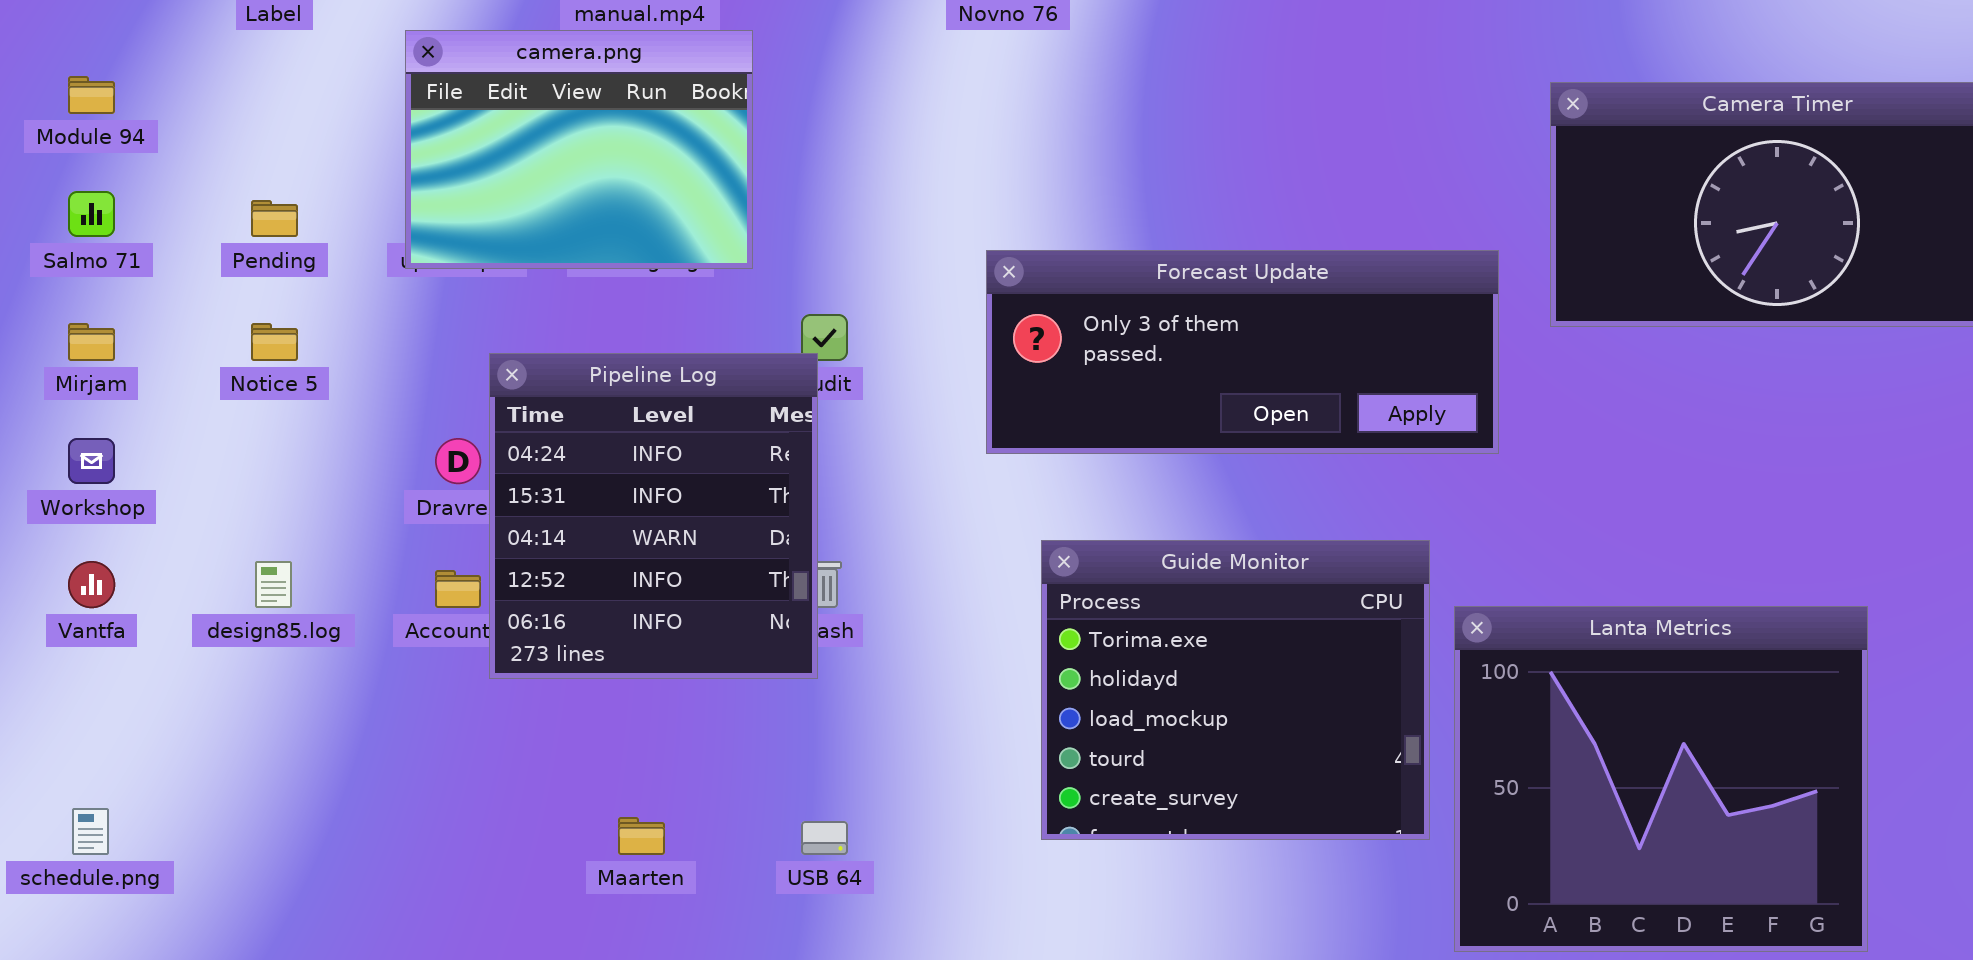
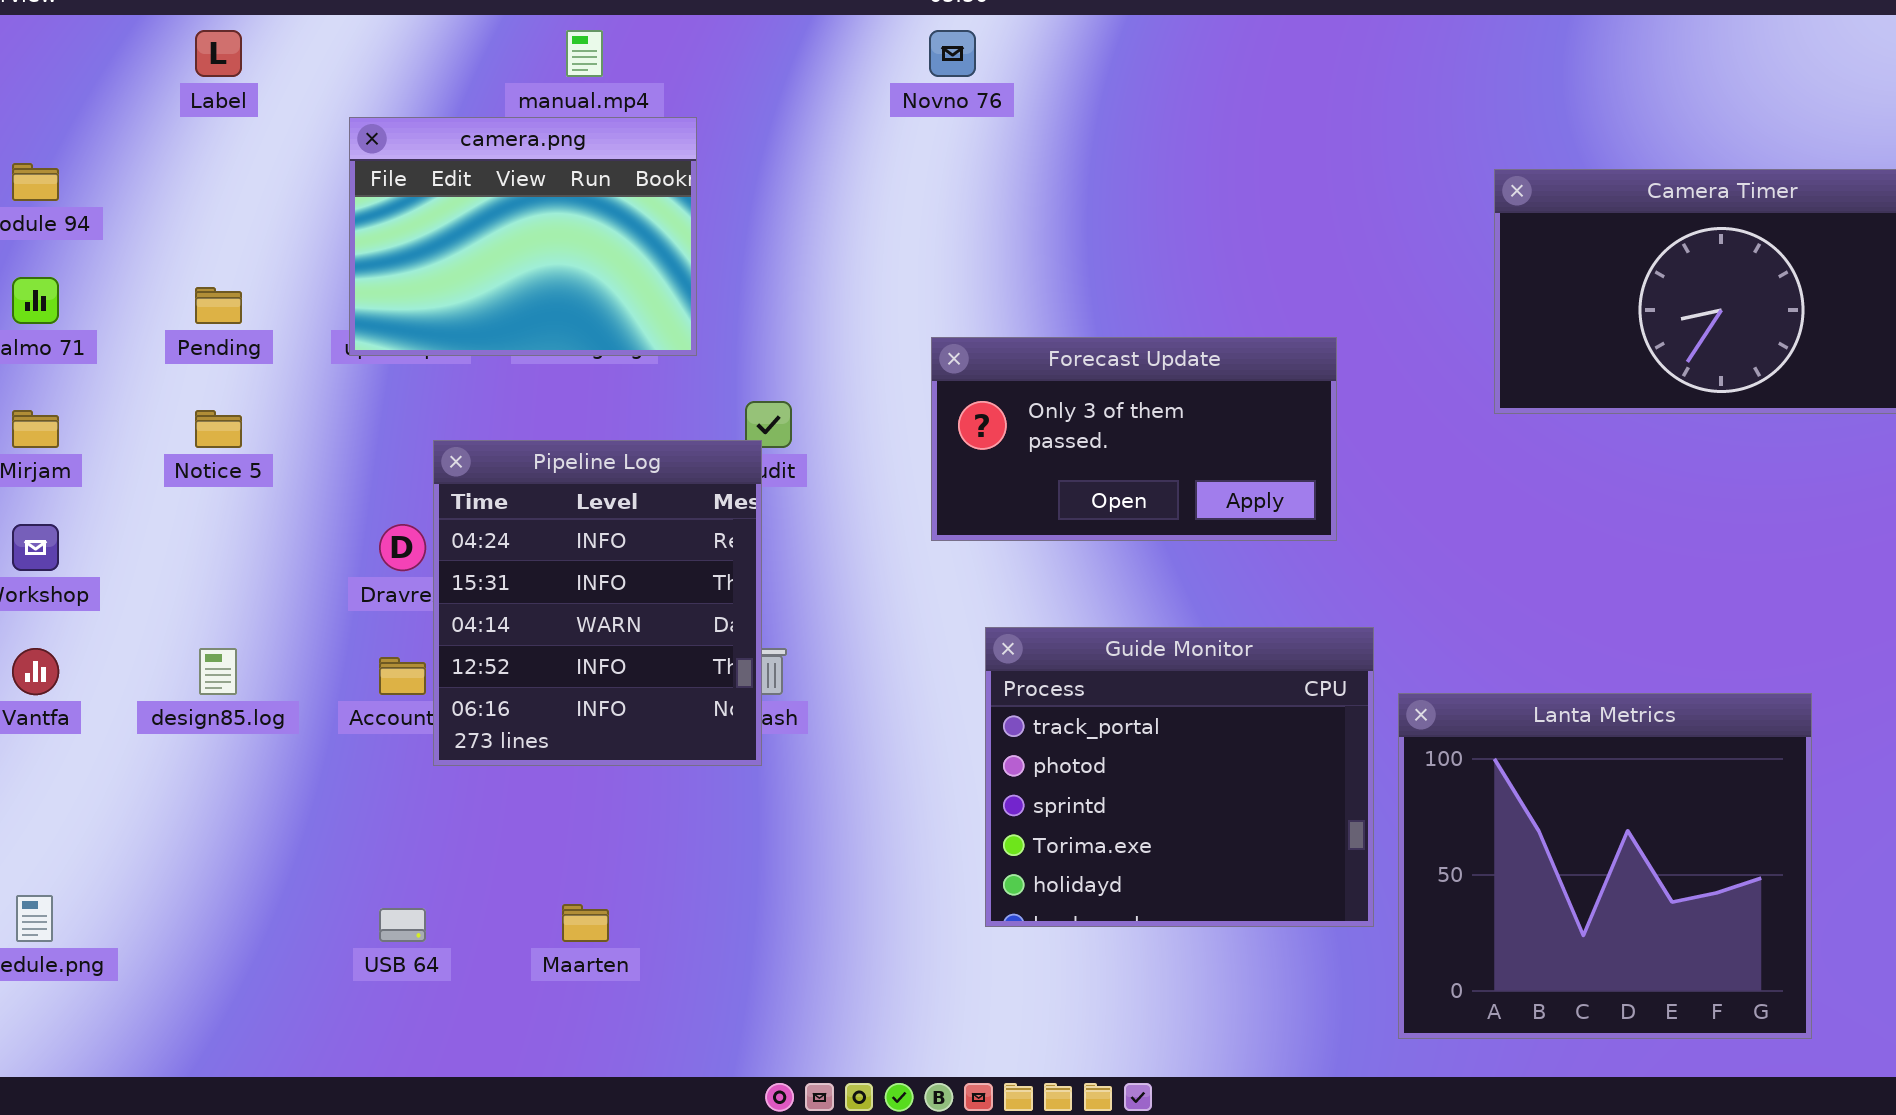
Forecast Update: [986,250,1499,454] -> [931,337,1337,541], resized
Guide Monitor: [1041,540,1430,840] -> [985,627,1374,927], scrolled up 3 rows
USB 64: [801,821,848,855] -> [379,908,426,942], moved

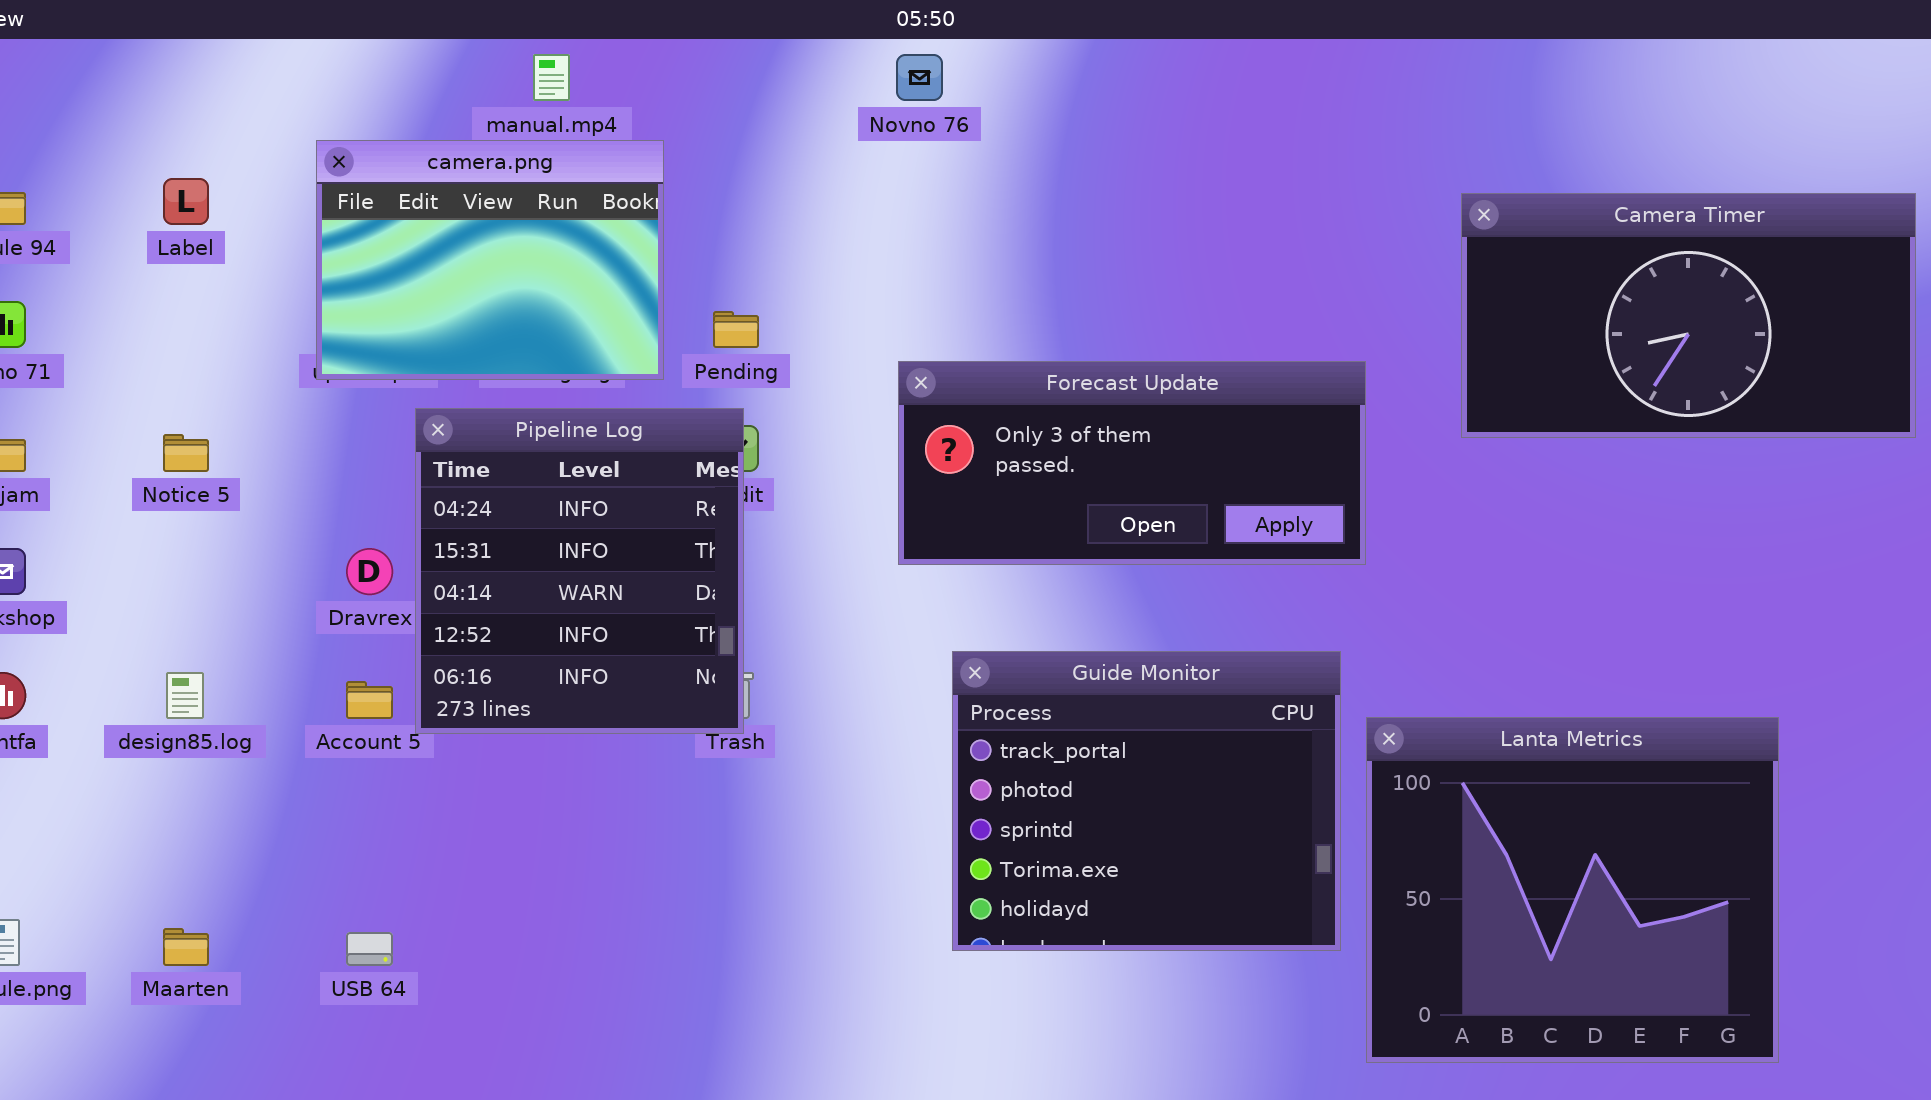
Label: [195,30,242,77] -> [163,178,209,225], moved
Pending: [195,287,242,324] -> [713,311,759,348], moved
Forecast Update: [931,337,1337,541] -> [898,361,1366,565], resized
Pipeline Log: [433,440,762,766] -> [415,408,744,734], moved
Maarten: [562,904,609,942] -> [163,928,209,966], moved

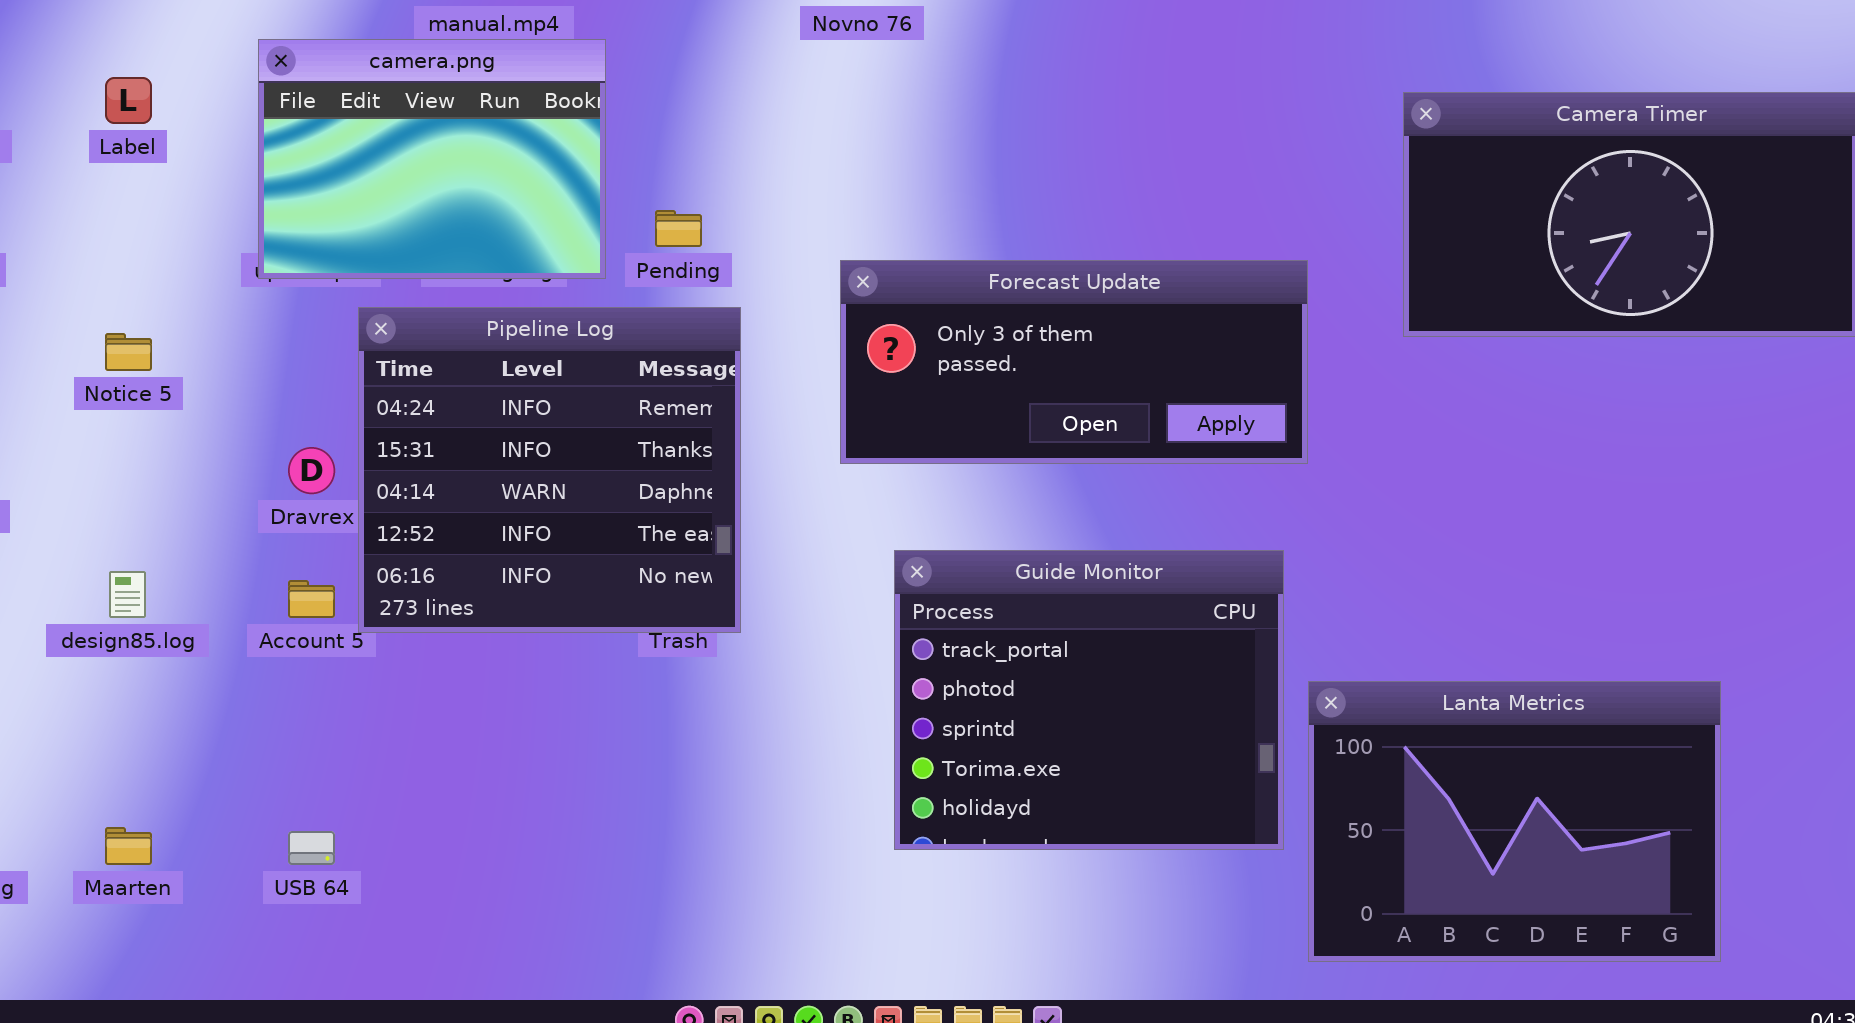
Pipeline Log: [415,408,744,734] -> [358,307,741,633], resized
Lanta Metrics: [1366,717,1779,1063] -> [1308,681,1721,962], resized

